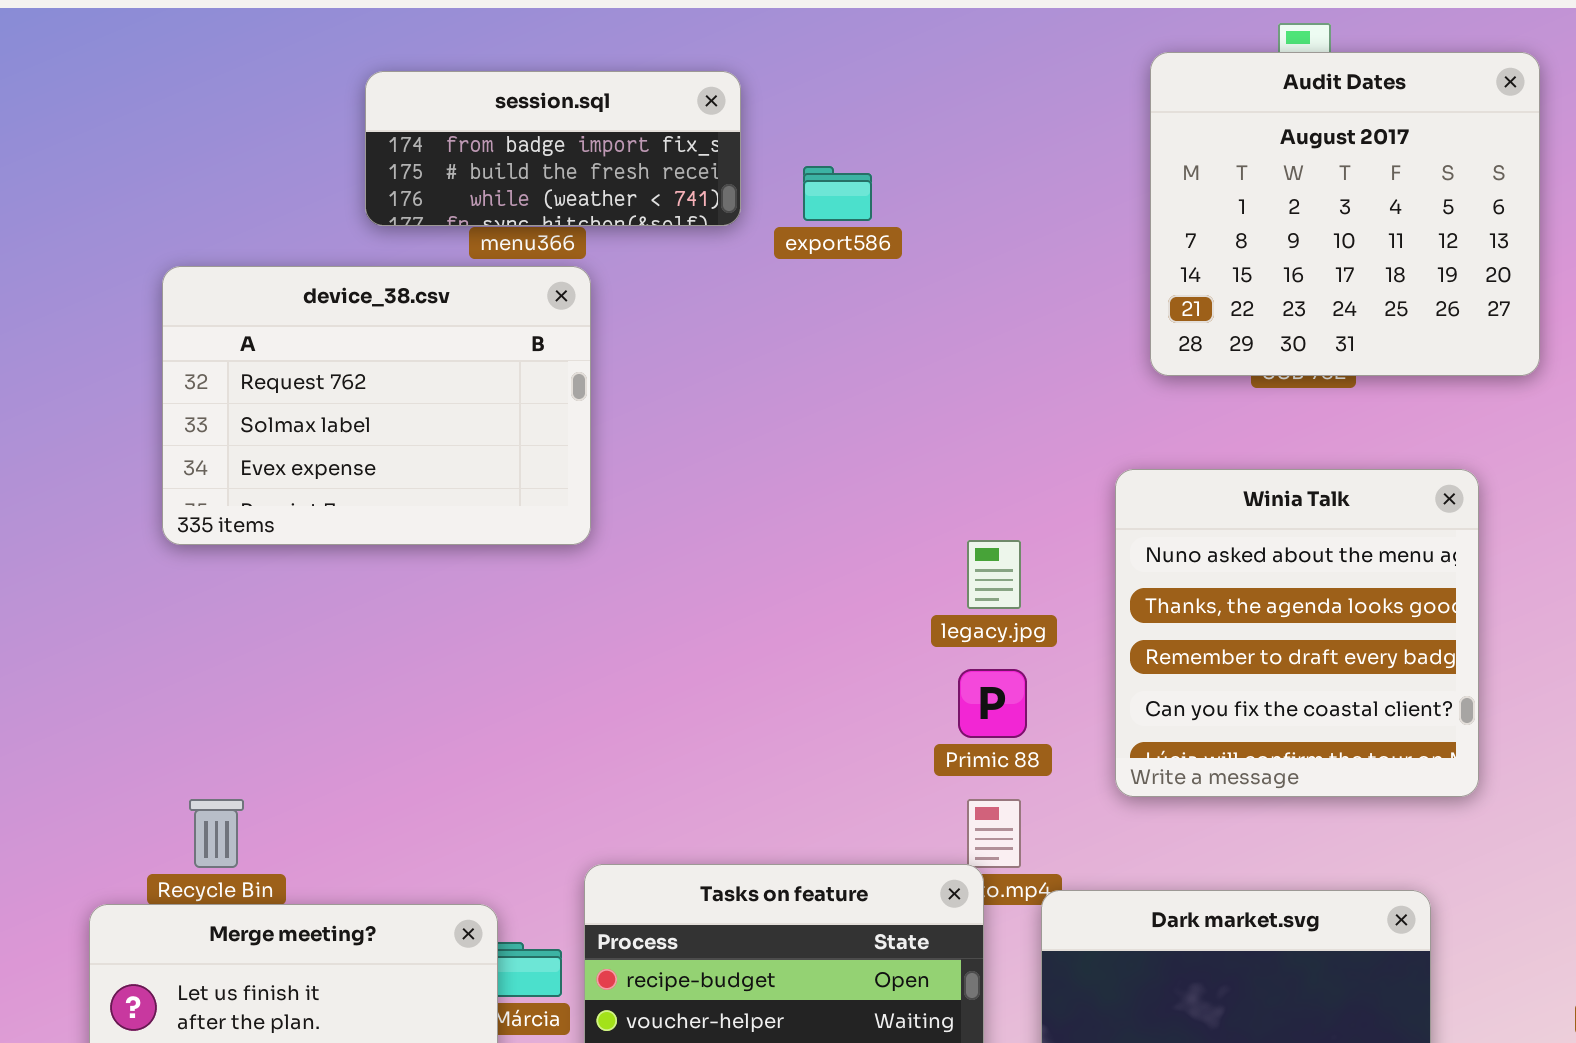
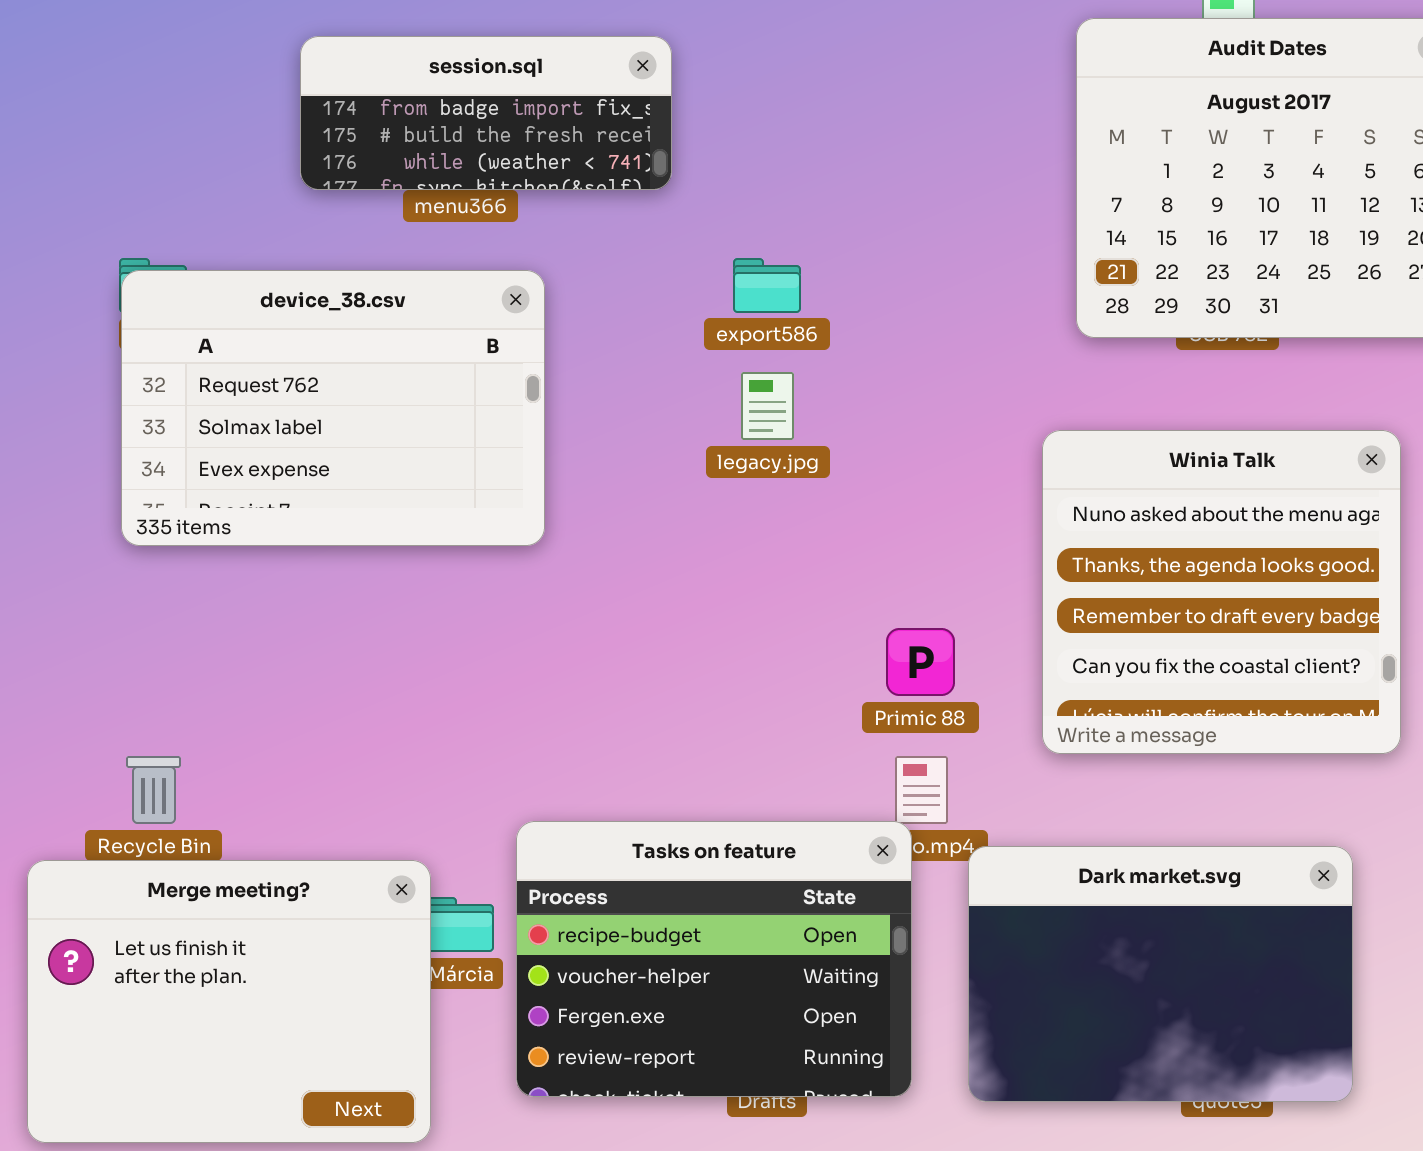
export586: [803,166,872,221] -> [733,258,801,313], moved
device_38.csv: [162,266,591,545] -> [121,270,545,546], moved
legacy.jpg: [967,540,1021,609] -> [741,372,794,440], moved

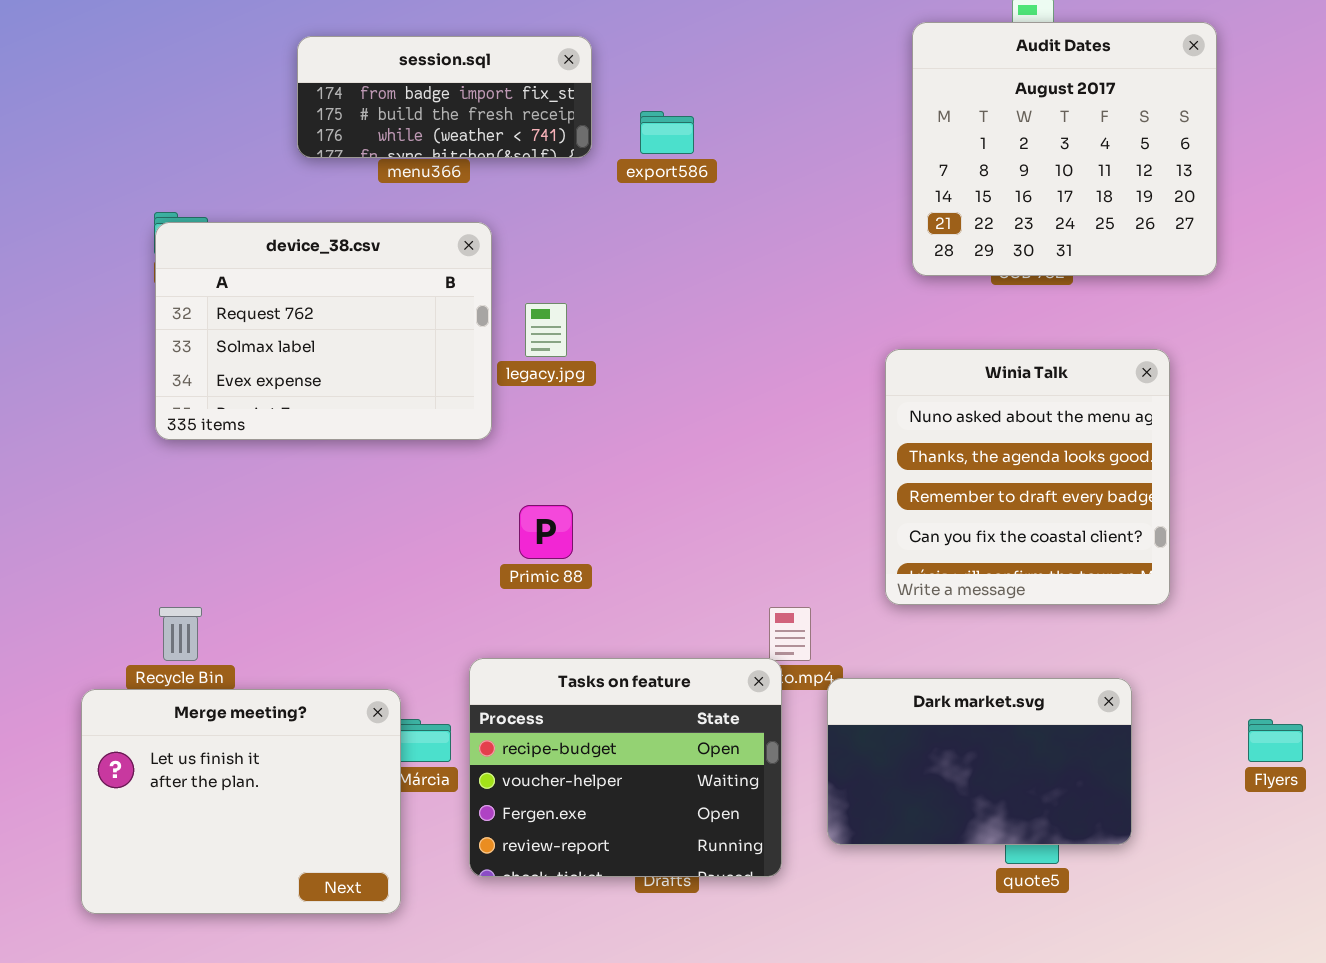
export586: [733,258,801,313] -> [640,111,694,154], moved
legacy.jpg: [741,372,794,440] -> [525,303,567,357], moved
Primic 88: [886,628,955,696] -> [519,505,573,559], moved
Dark market.svg: [968,846,1353,1102] -> [827,678,1132,845], resized

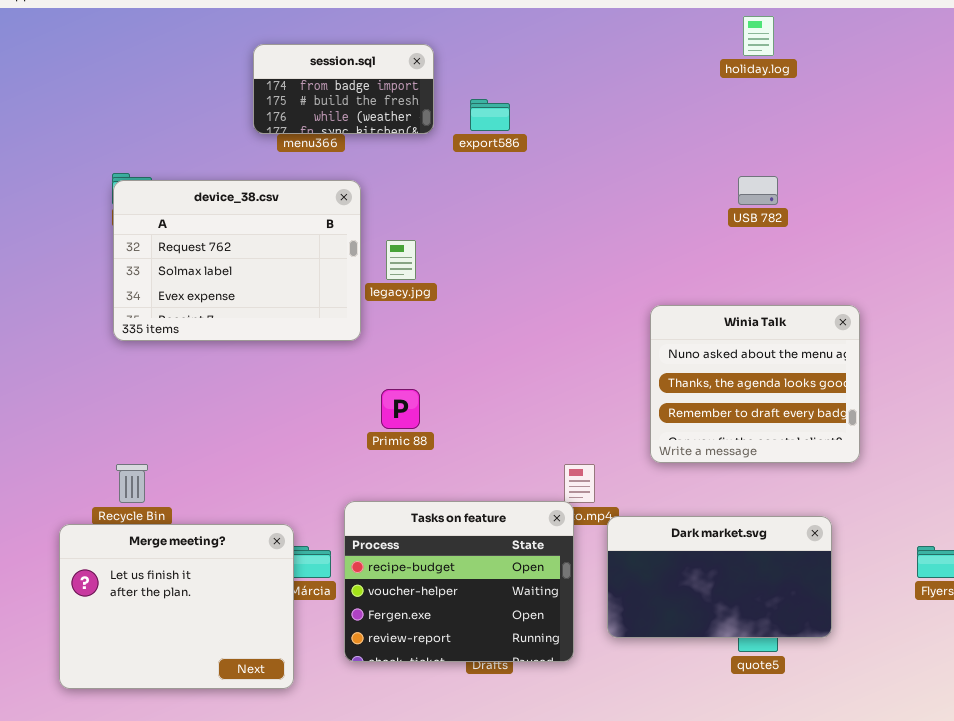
Audit Dates: [912,22,1217,276] -> none, closed
session.sql: [297,36,592,158] -> [253,44,434,134], resized
Winia Talk: [885,349,1170,605] -> [650,305,860,463], resized

